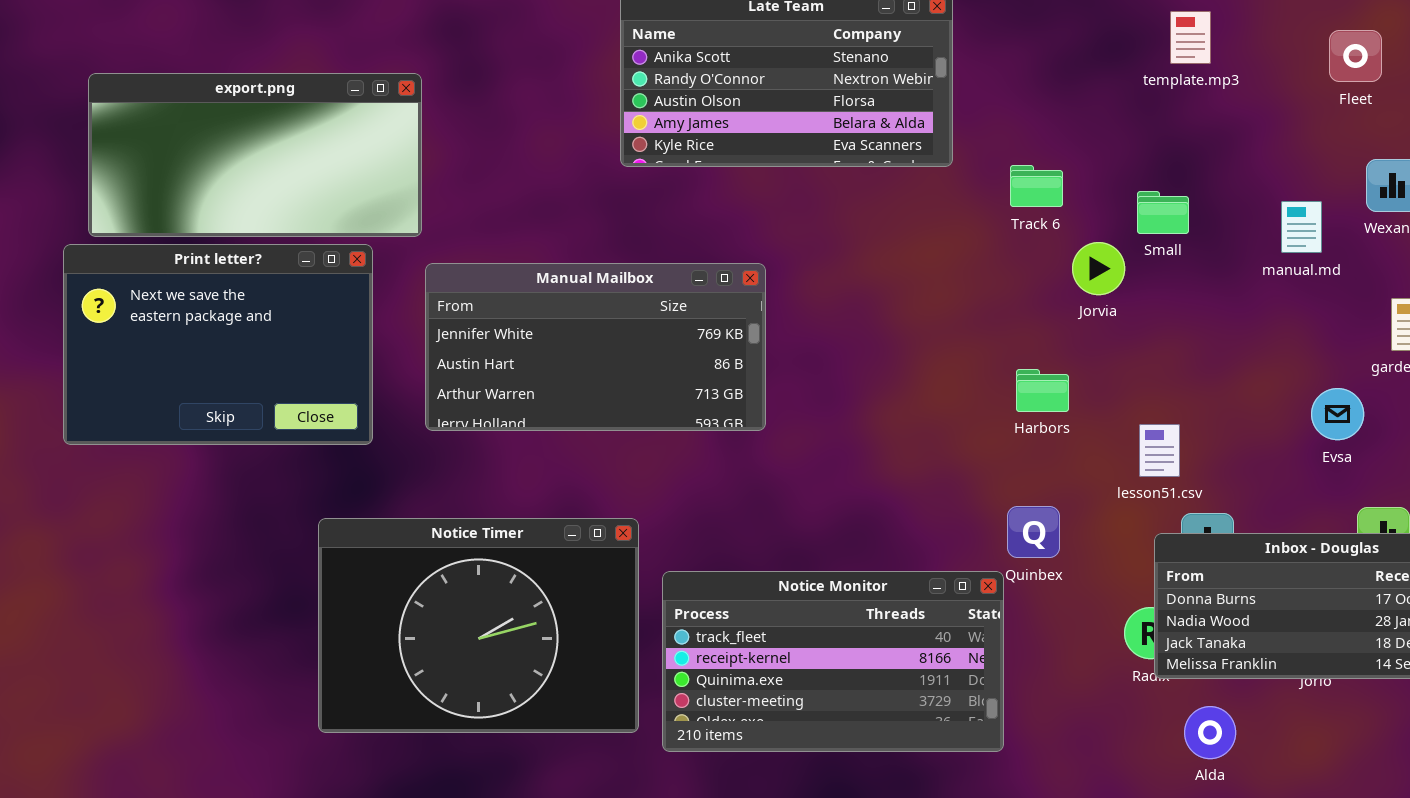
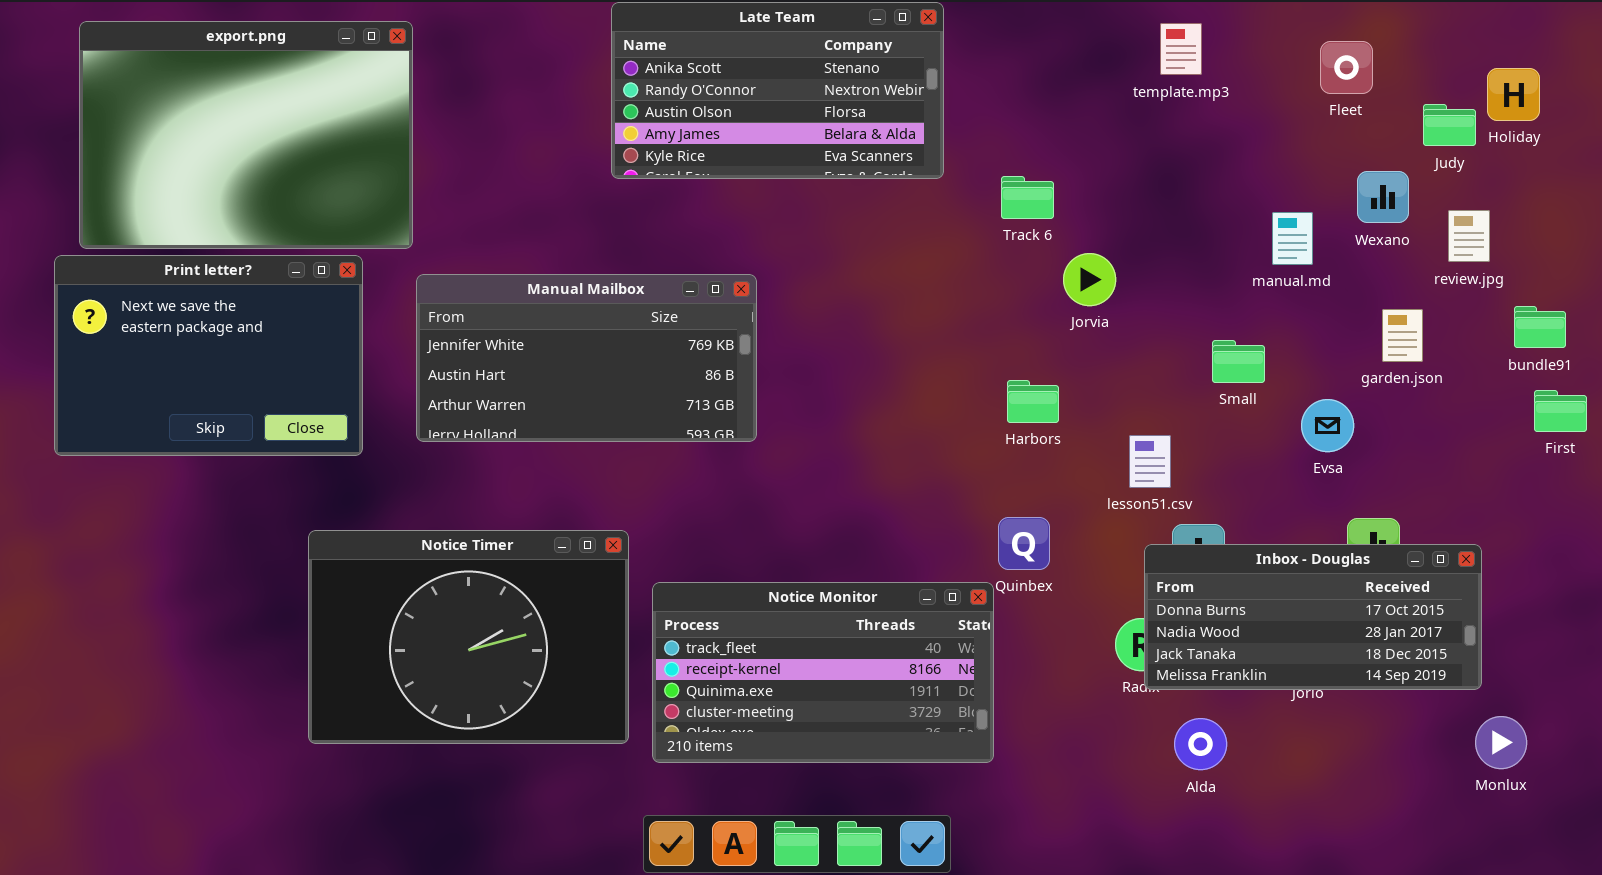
export.png: [88,73,422,237] -> [79,21,413,249], resized
Small: [1137,191,1189,234] -> [1212,340,1265,383], moved

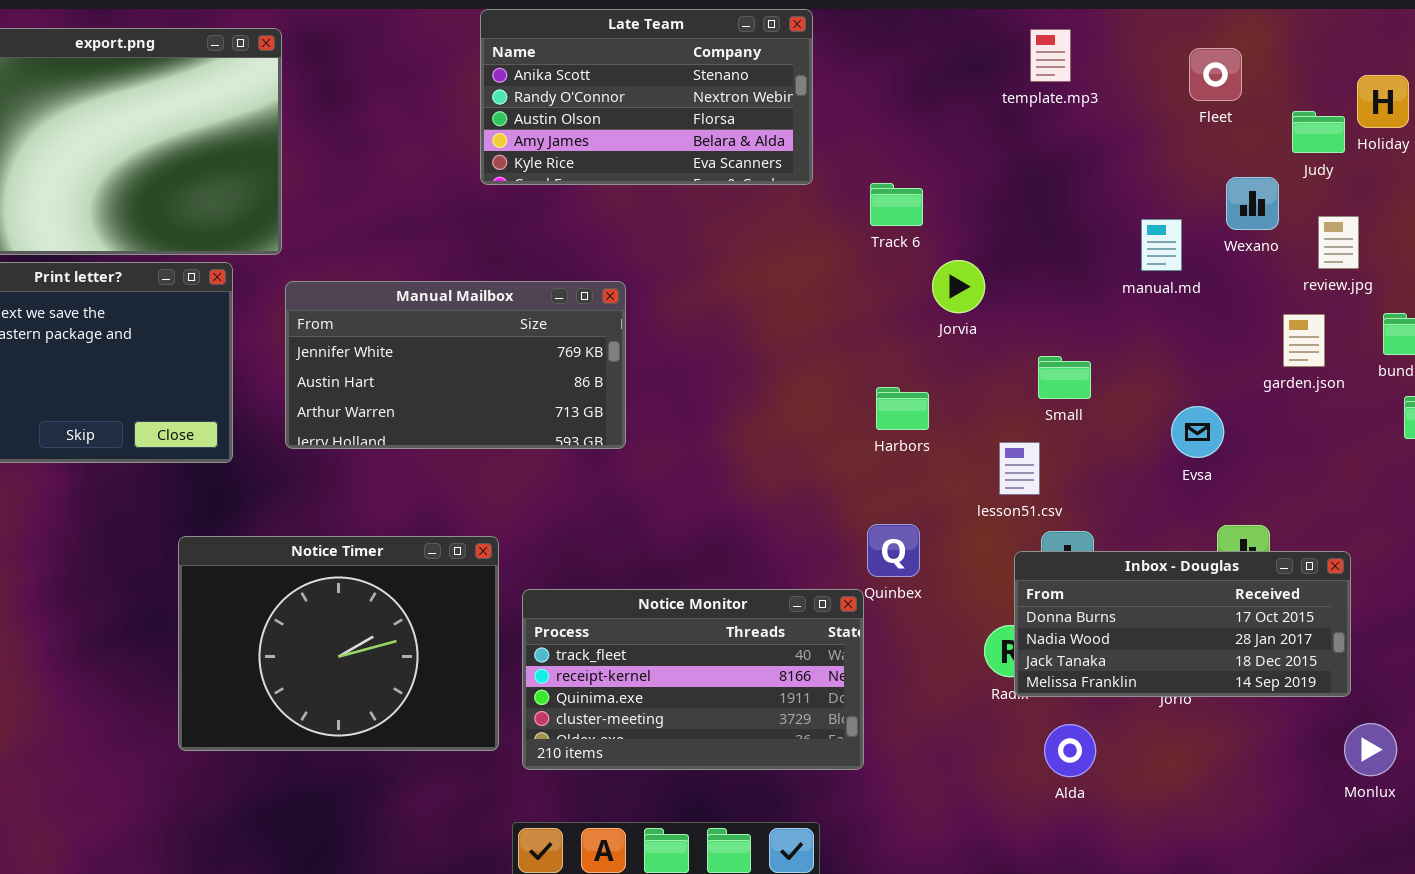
garden.json: [1382,309,1423,362] -> [1283,314,1325,367], moved
Small: [1212,340,1265,383] -> [1038,356,1091,399], moved

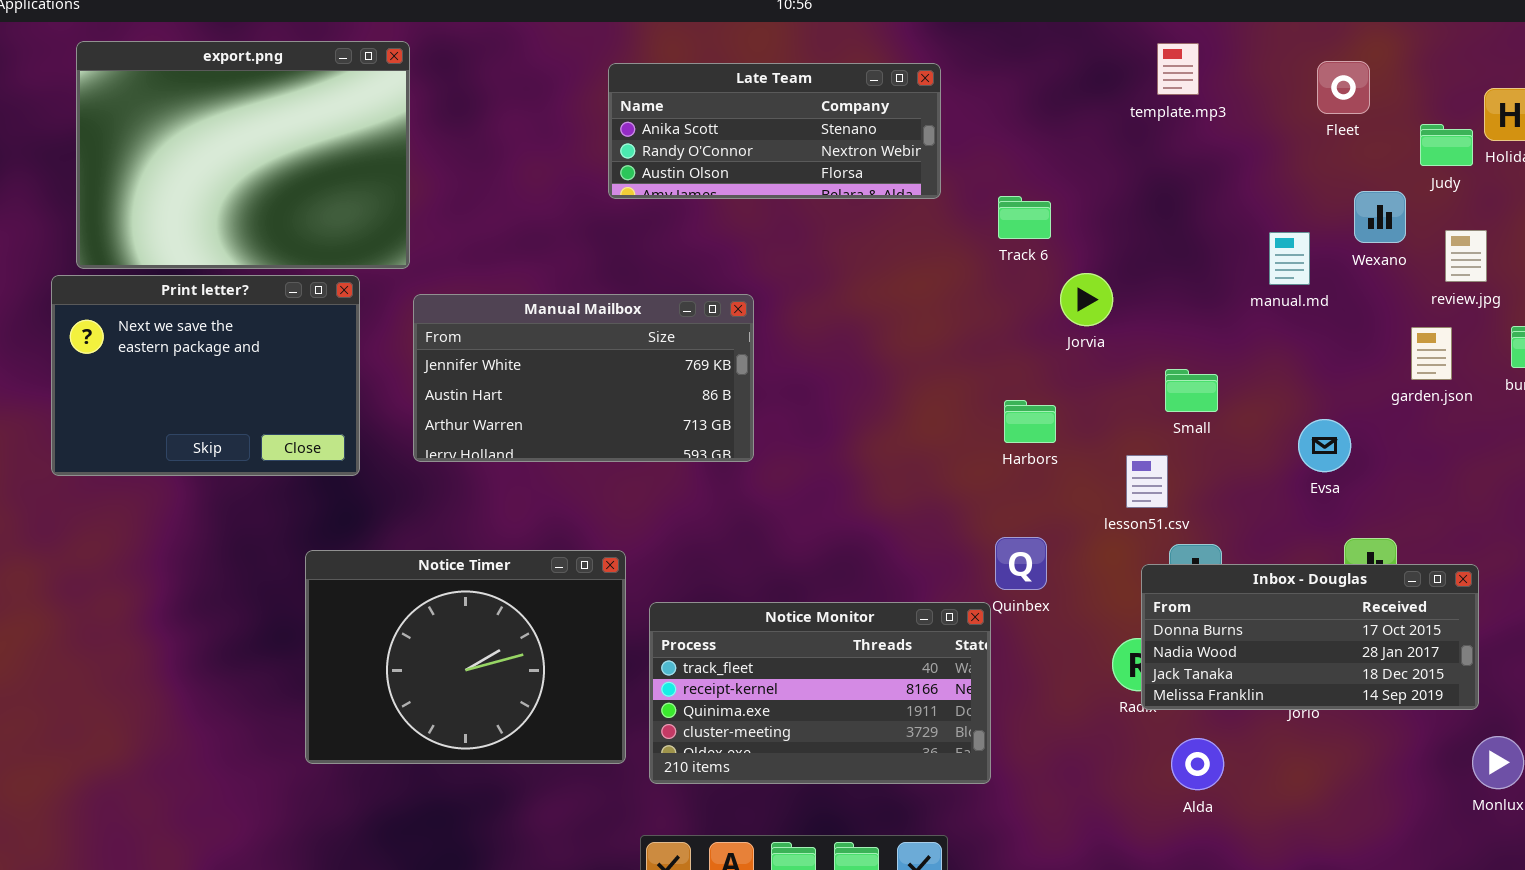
Late Team: [480,9,813,185] -> [608,63,941,199], resized

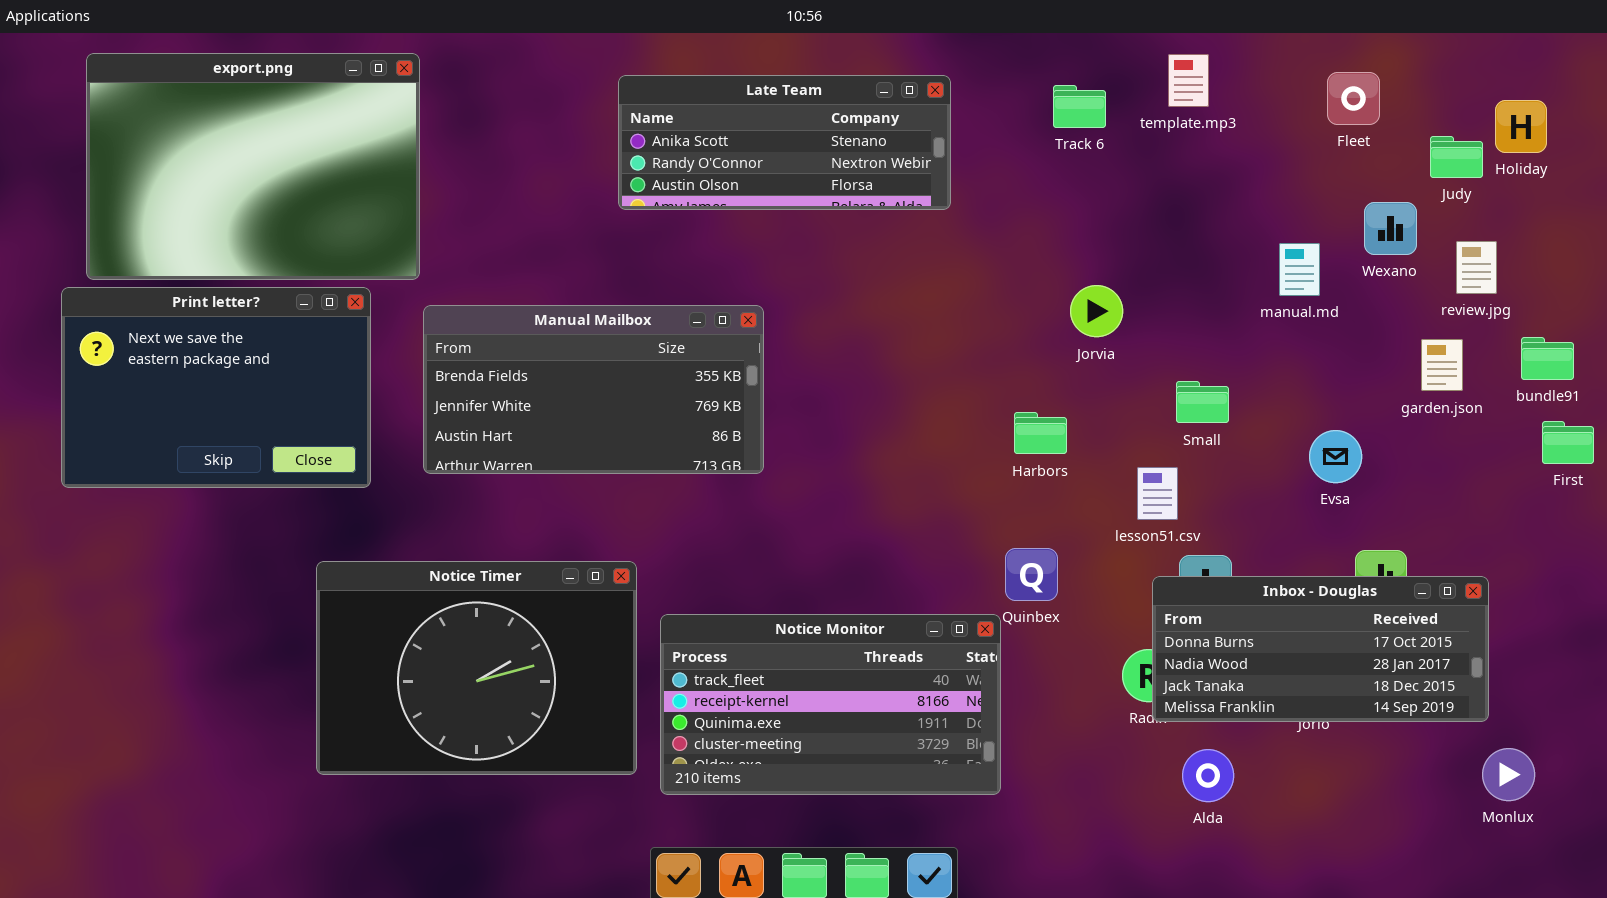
Track 6: [998,196,1051,239] -> [1053,85,1106,128], moved
Manual Mailbox: [413,294,754,462] -> [423,305,764,474], scrolled up 1 row

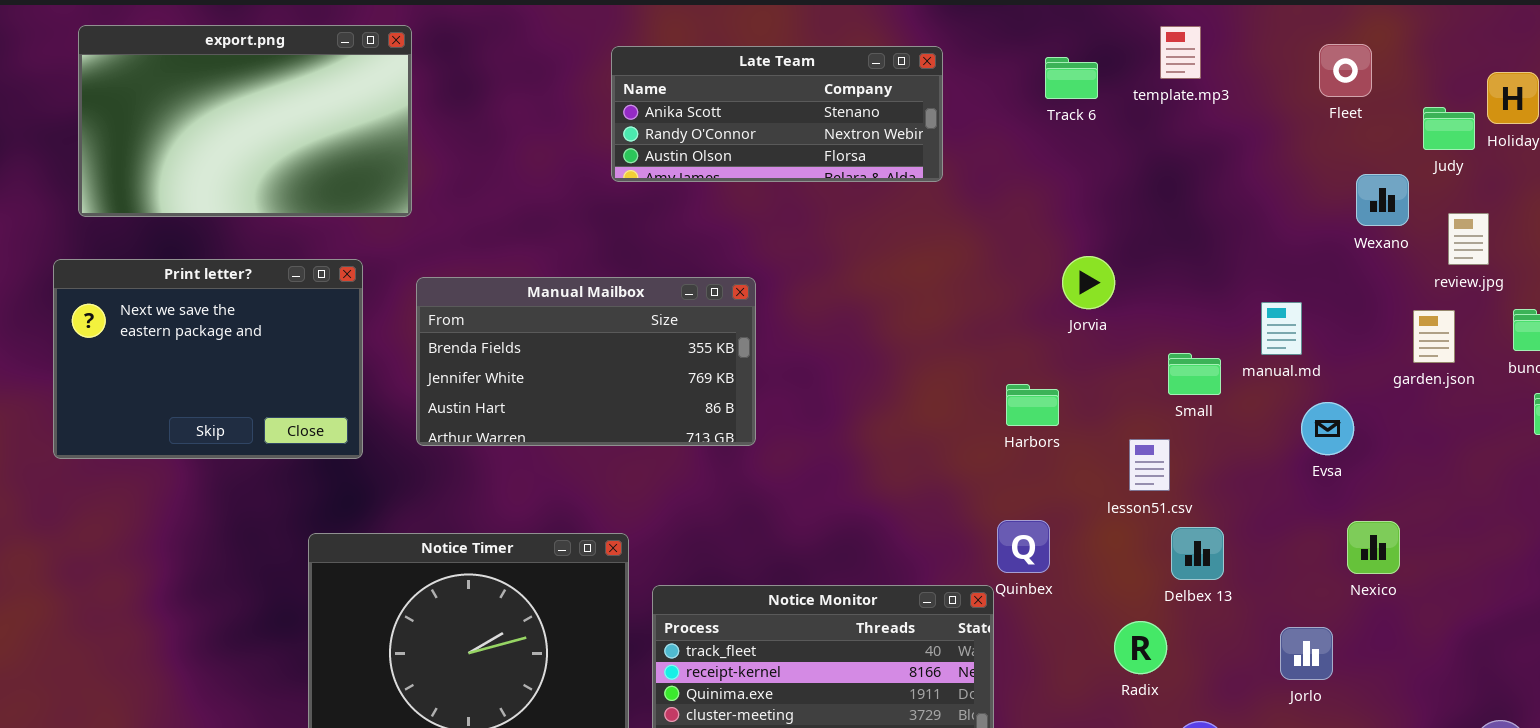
export.png: [86,53,420,280] -> [78,25,412,217], resized
manual.md: [1279,243,1320,296] -> [1261,302,1302,355], moved
Inbox - Douglas: [1152,576,1489,722] -> none, closed

